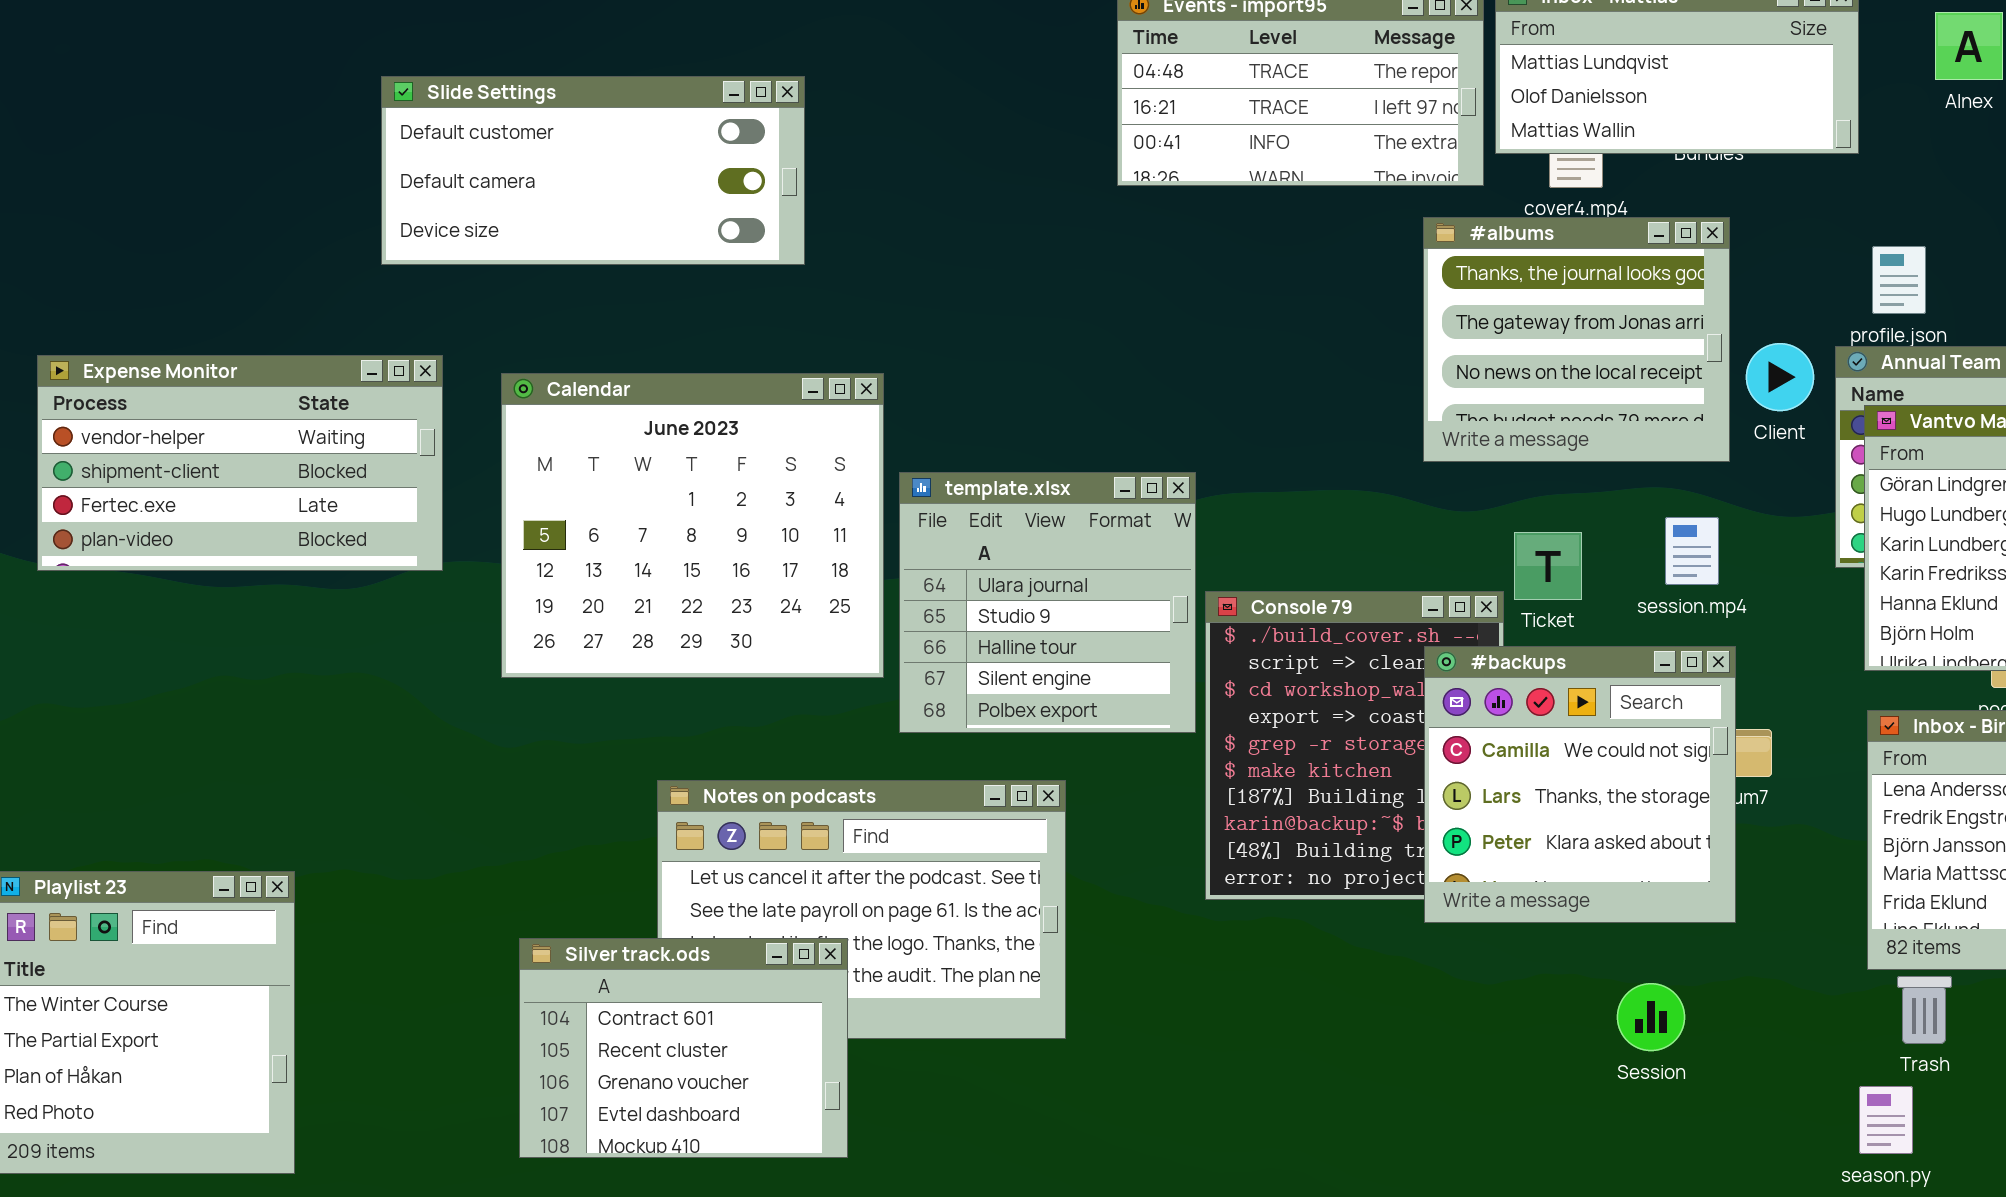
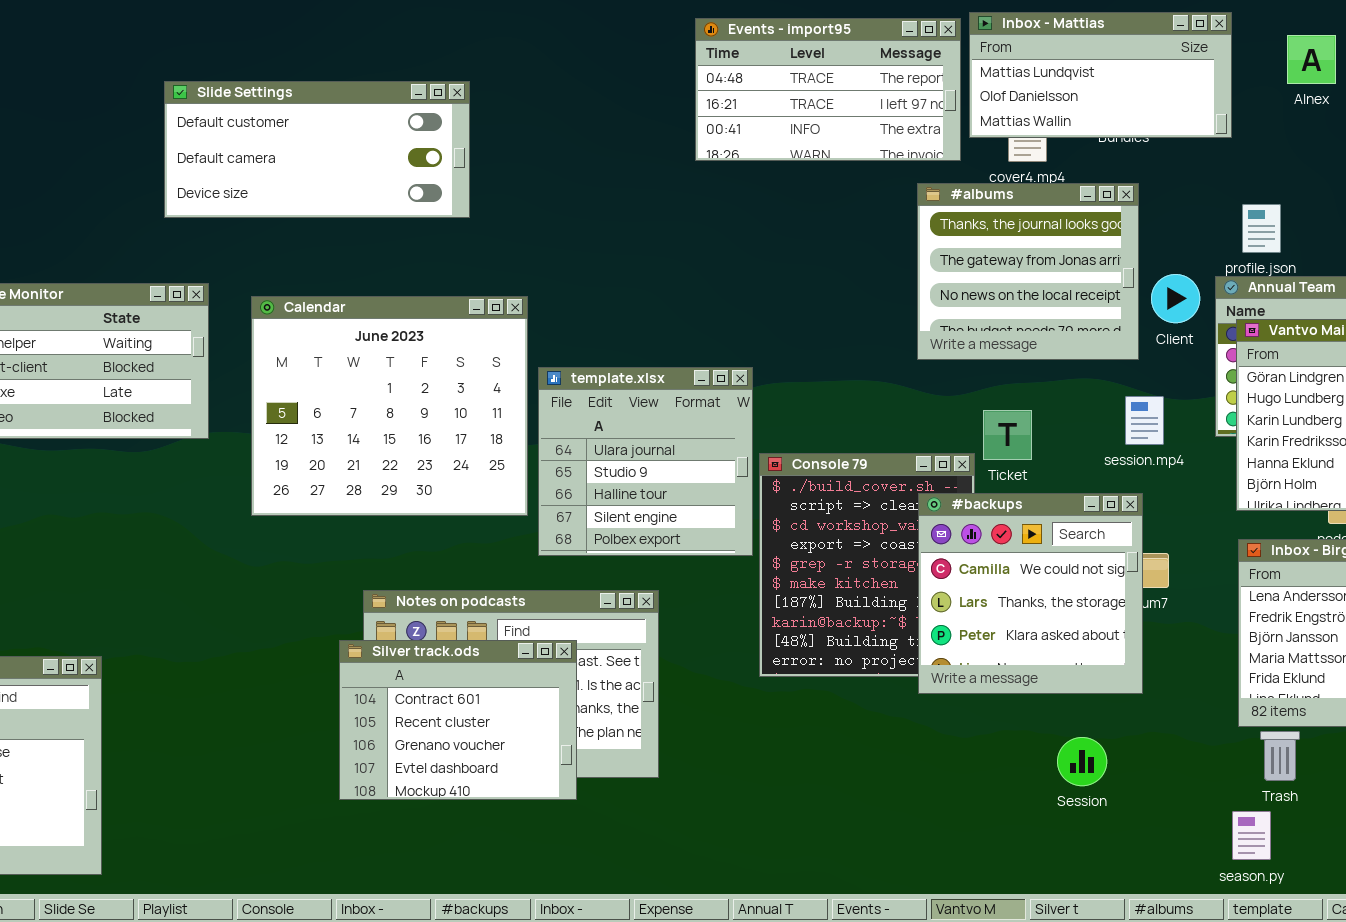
session.mp4: [1665,517,1719,585] -> [1125,396,1164,445], moved
Silver track.ods: [519,938,848,1158] -> [339,640,577,800], moved

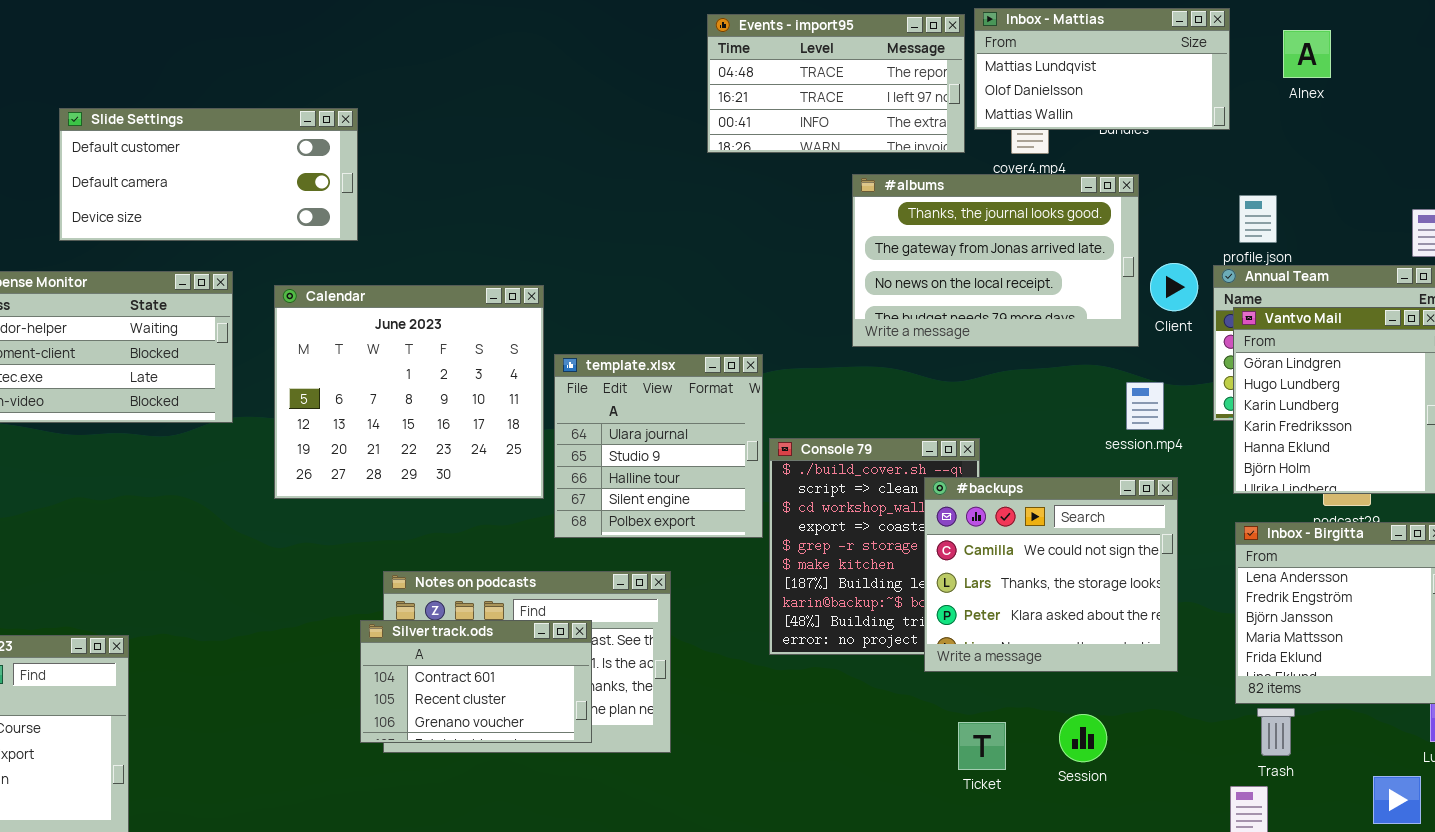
Slide Settings: [164,81,470,218] -> [59,108,358,241], moved
#albums: [917,183,1139,360] -> [852,174,1139,347], resized
Ticket: [983,410,1032,460] -> [958,722,1006,770], moved
#backups: [918,493,1143,694] -> [924,477,1178,672], resized
Silver track.ods: [339,640,577,800] -> [360,620,592,743], resized

